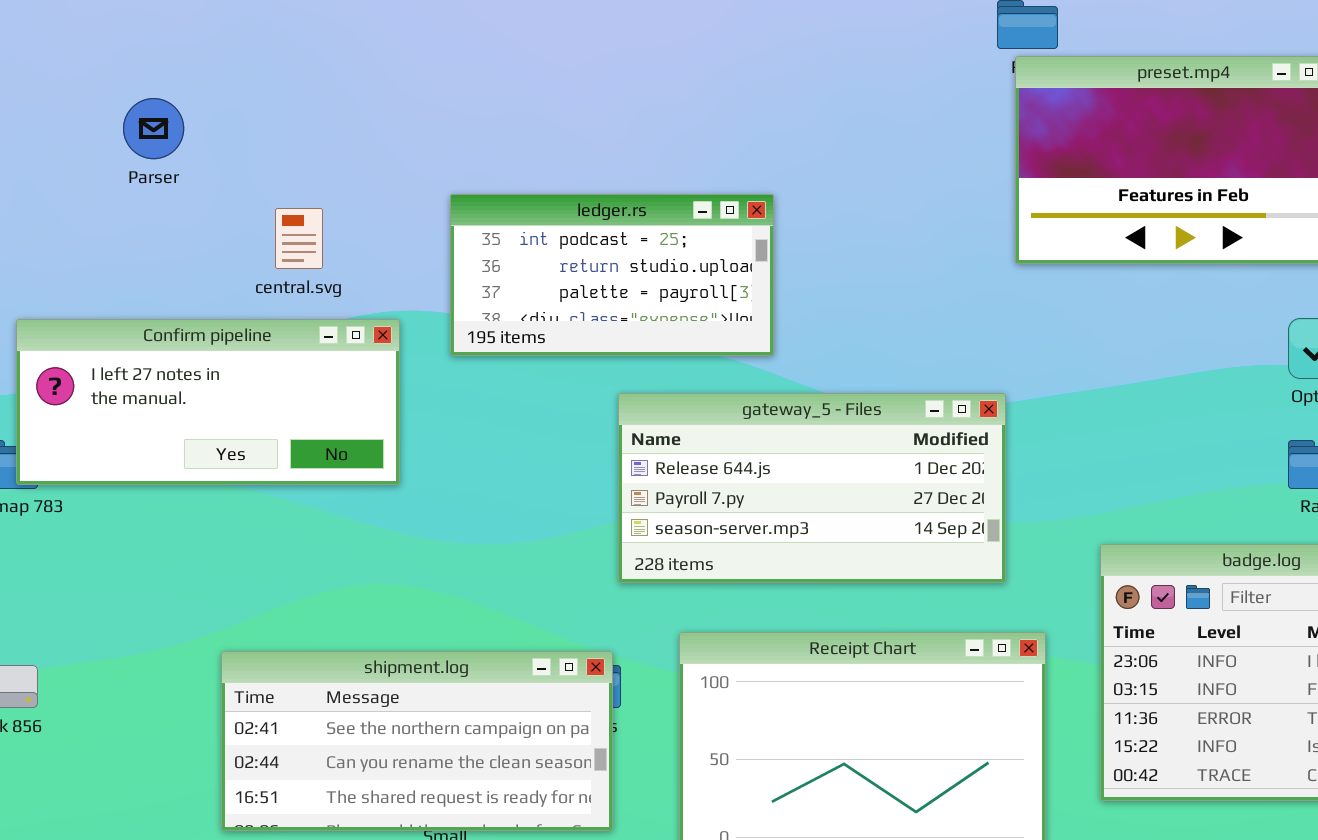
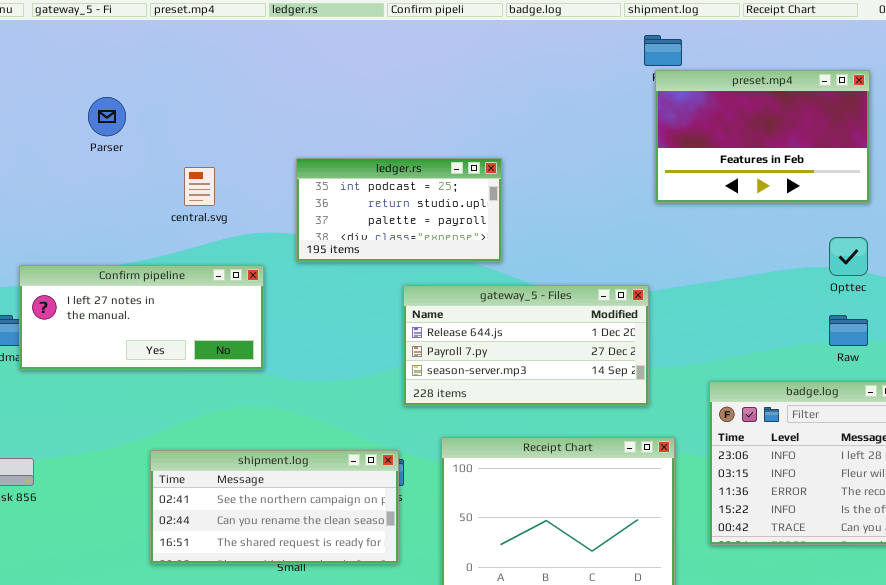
Confirm pipeline: [16,319,400,485] -> [19,265,264,370], moved

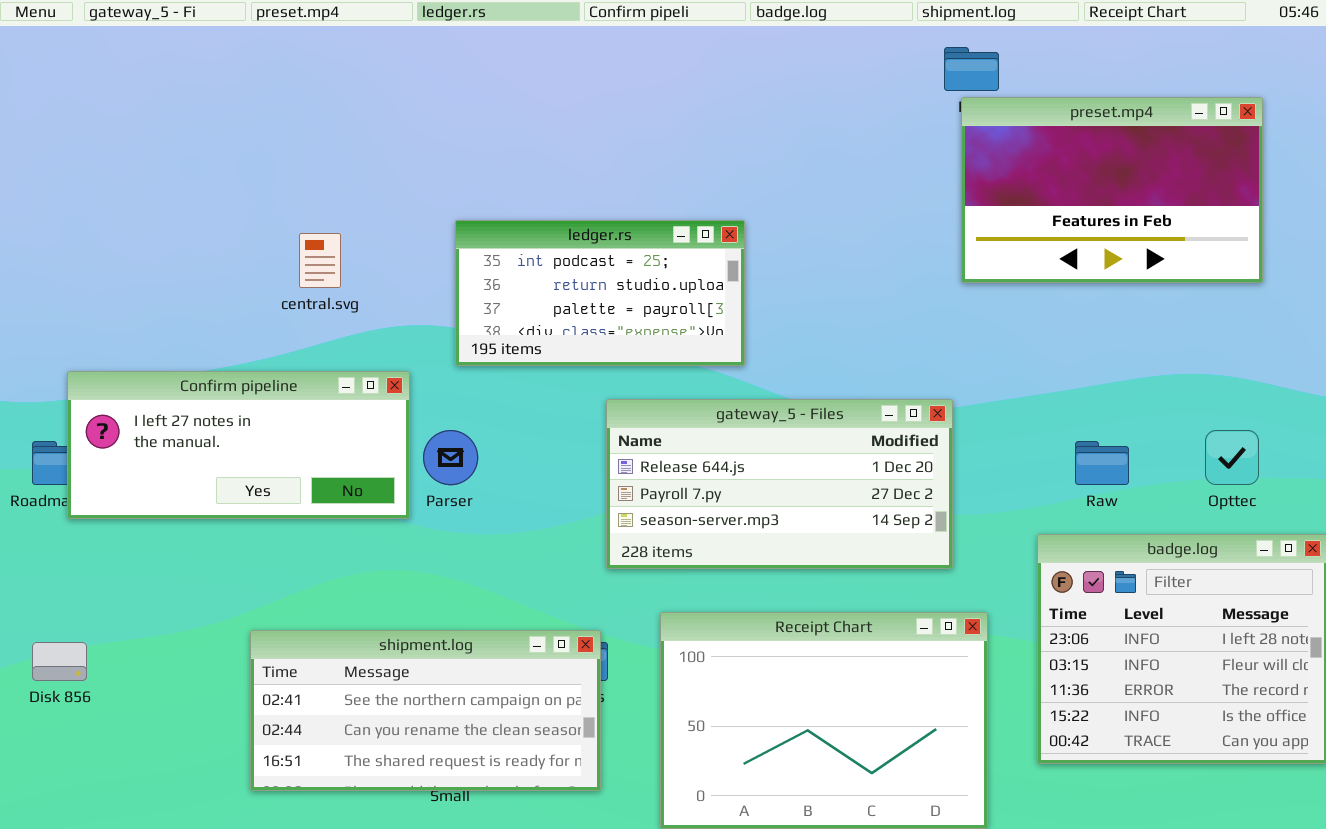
Parser: [88,97,126,136] -> [423,430,478,485], moved
Opttec: [829,237,868,276] -> [1205,430,1259,485], moved
Raw: [829,315,868,346] -> [1075,441,1129,485], moved

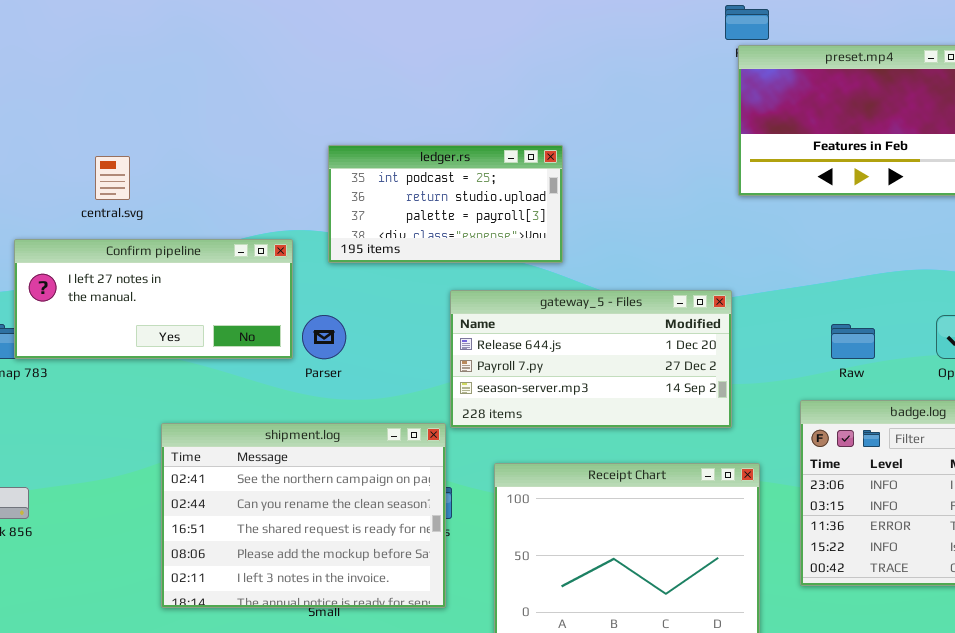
central.svg: [299,233,341,288] -> [95,156,130,200], moved
Confirm pipeline: [67,371,410,519] -> [14,239,293,359], moved
shipment.log: [250,630,601,791] -> [161,423,446,608], resized

